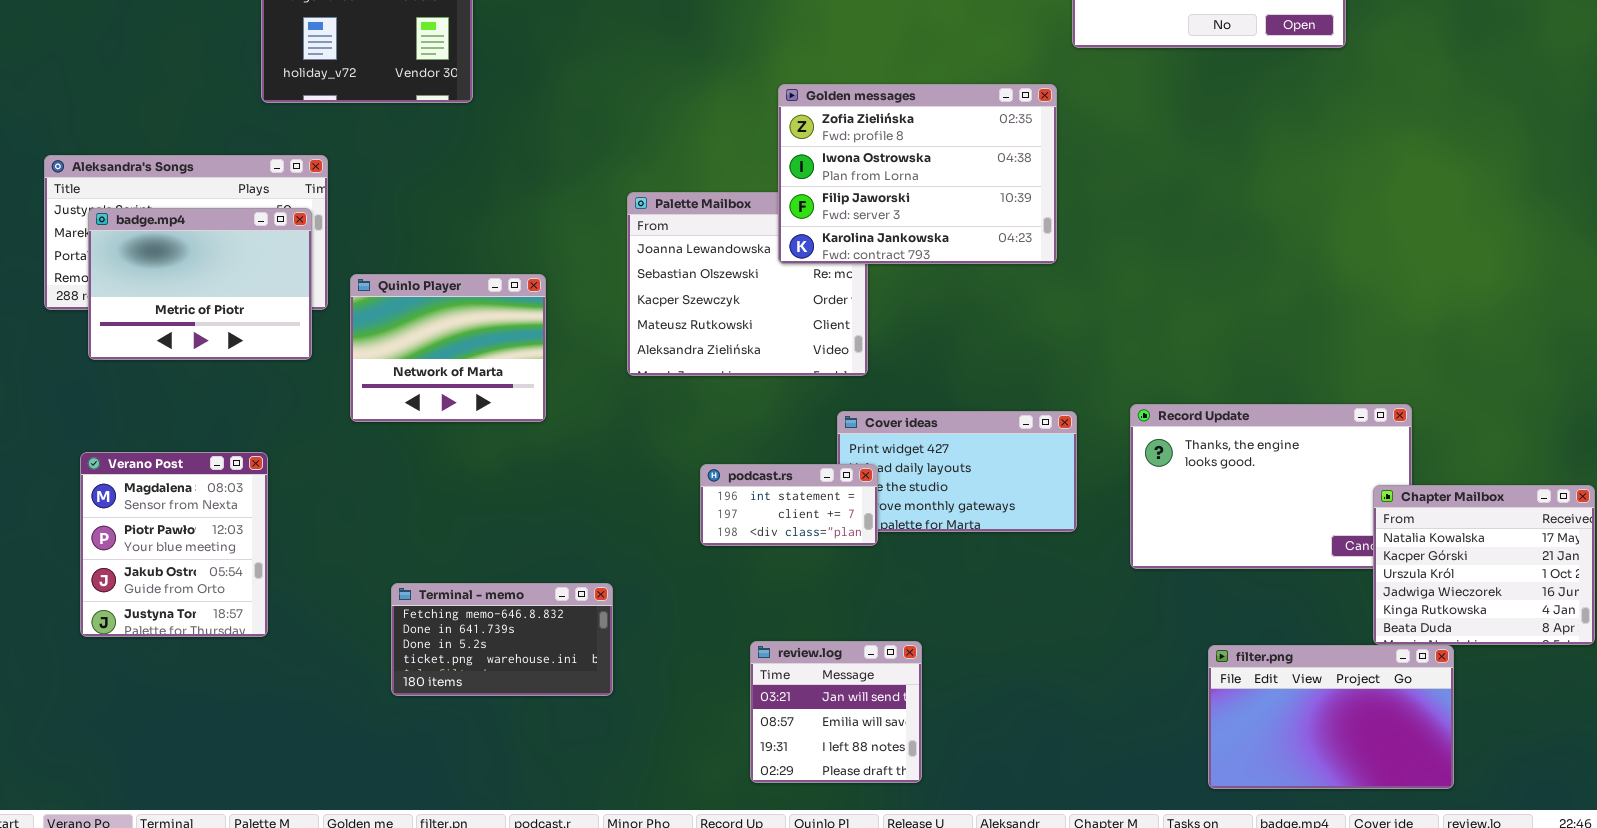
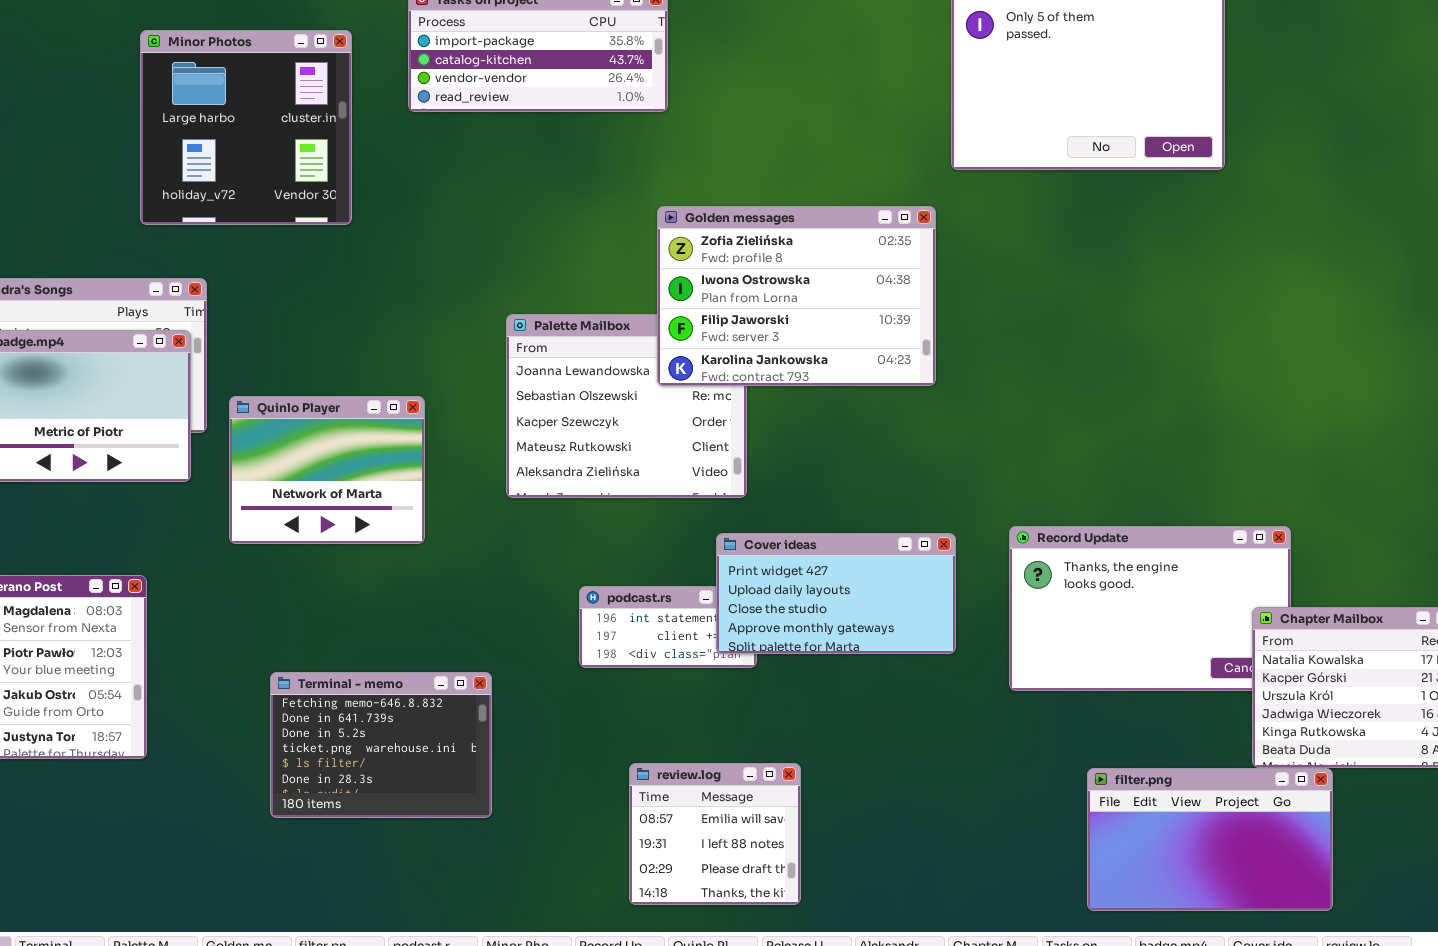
Cover ideas: [837,411,1077,532] -> [716,533,956,654], raised
Terminal - memo: [391,583,613,696] -> [270,672,492,818], resized
review.log: [750,641,922,783] -> [629,763,801,905], scrolled down 1 row

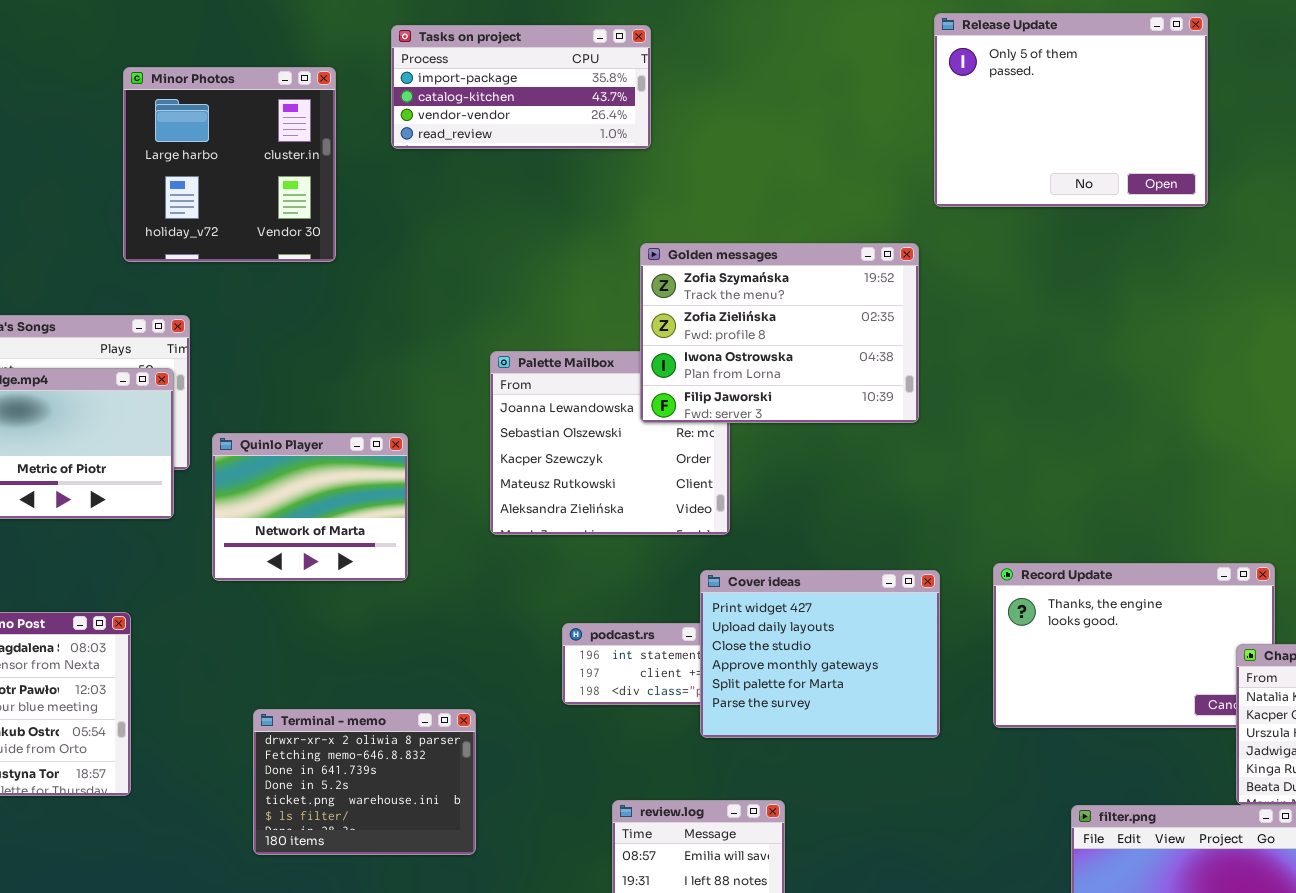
Golden messages: [657,206,936,386] -> [640,243,919,423], scrolled up 1 row
Cover ideas: [716,533,956,654] -> [700,570,940,738], resized
Terminal - memo: [270,672,492,818] -> [253,709,476,855], scrolled up 1 row

